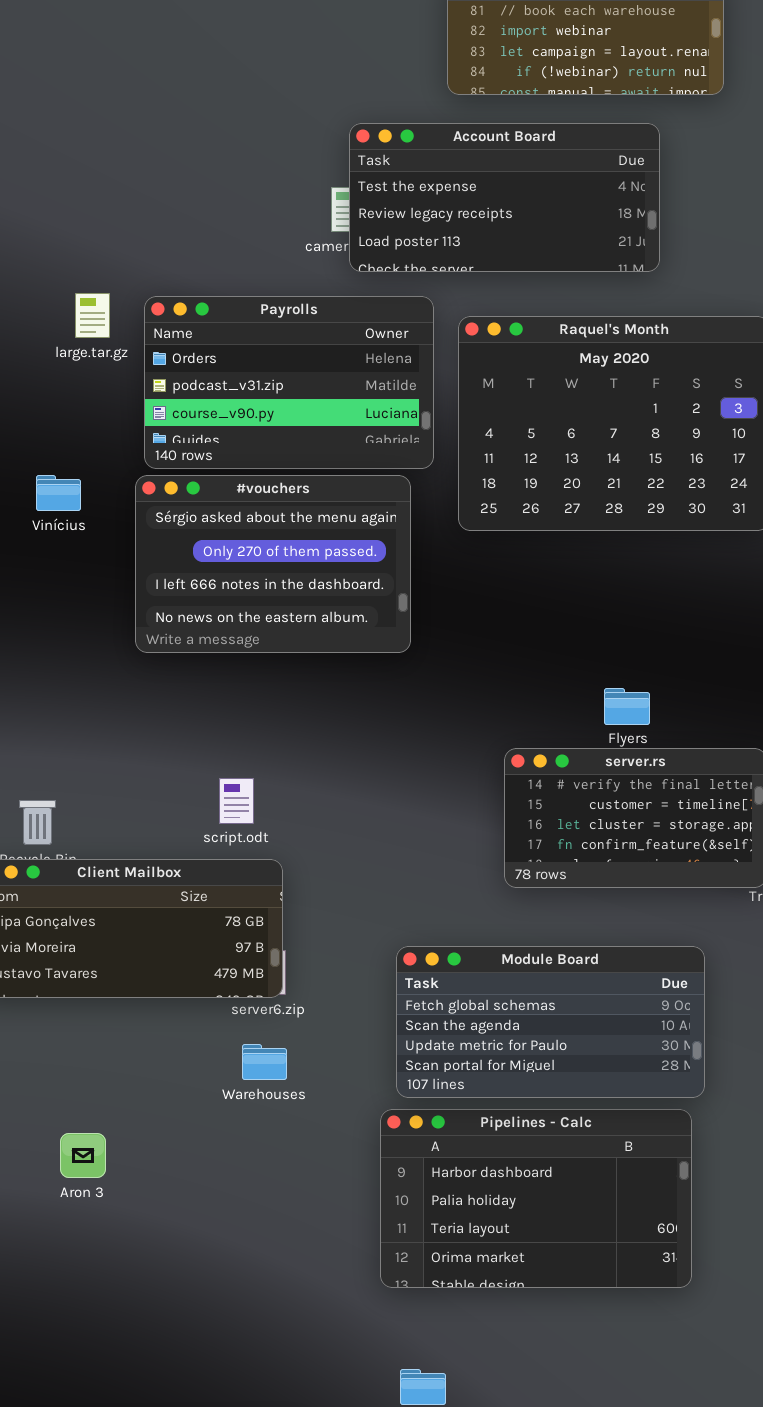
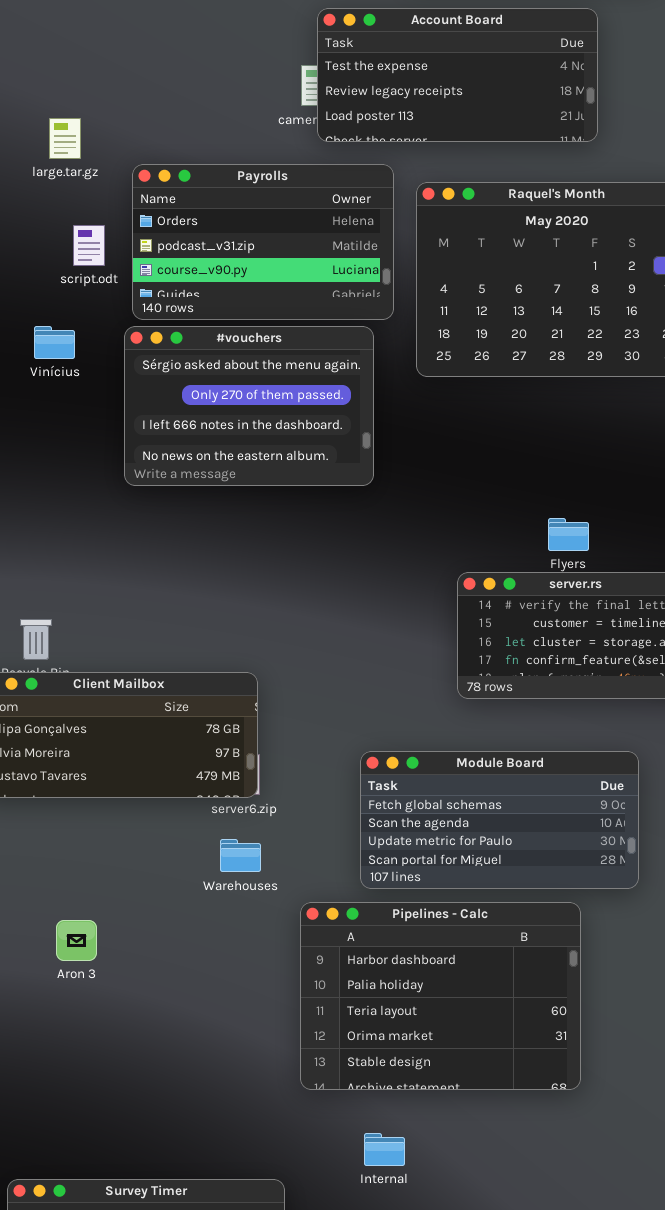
large.tar.gz: [75,293,110,338] -> [49,118,81,159], moved
script.odt: [219,778,254,824] -> [73,225,105,266], moved
Pipelines - Calc: [380,1109,692,1288] -> [300,902,581,1090], moved, resized

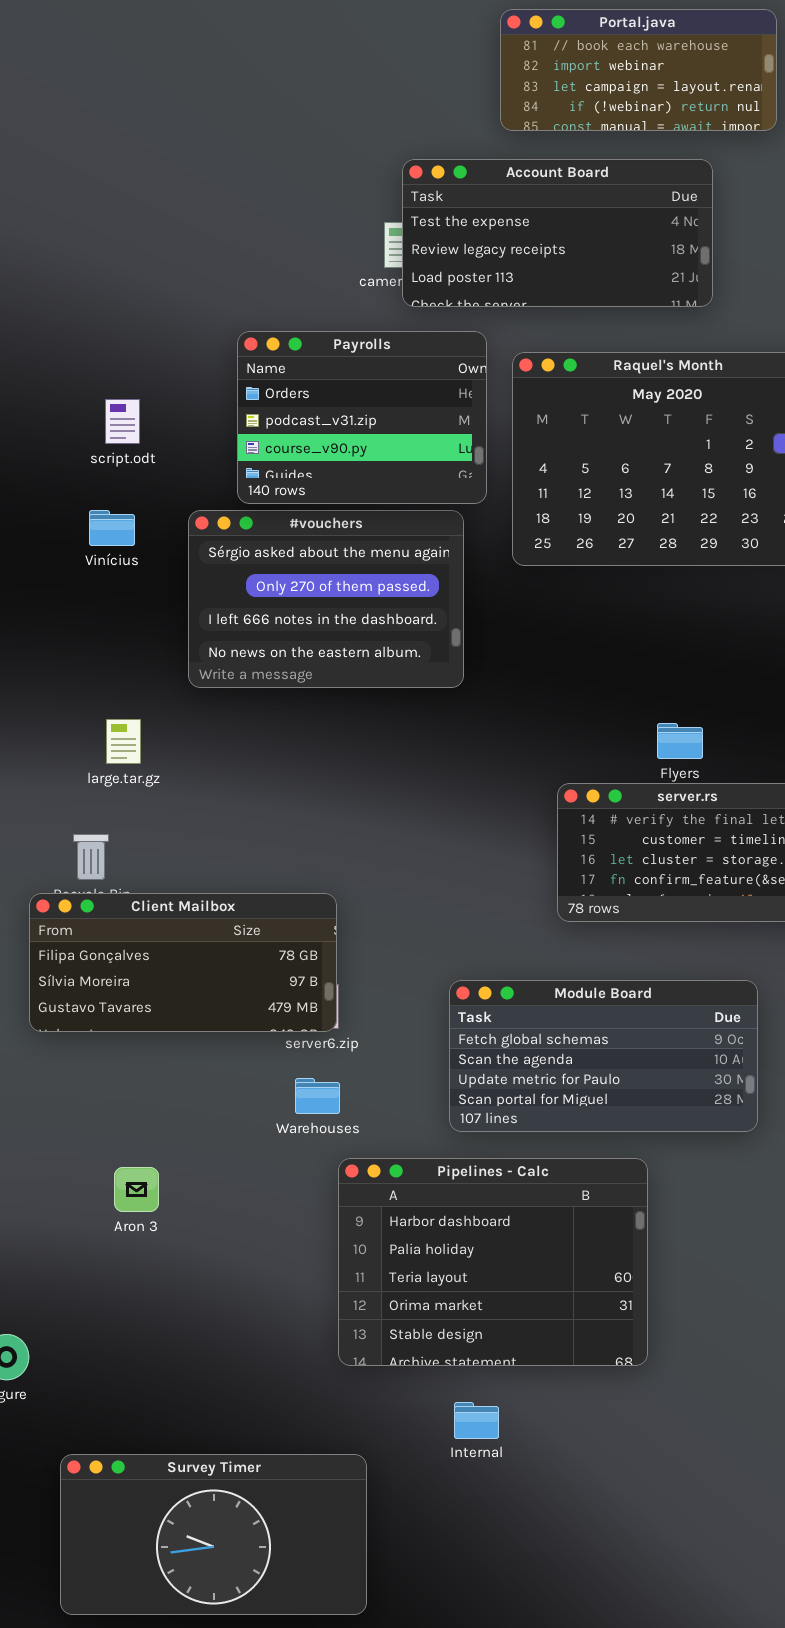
large.tar.gz: [49,118,81,159] -> [106,719,141,764], moved
Payrolls: [132,164,394,320] -> [237,331,487,504], resized
script.odt: [73,225,105,266] -> [105,399,140,444], moved
Pipelines - Calc: [300,902,581,1090] -> [338,1158,648,1366], moved

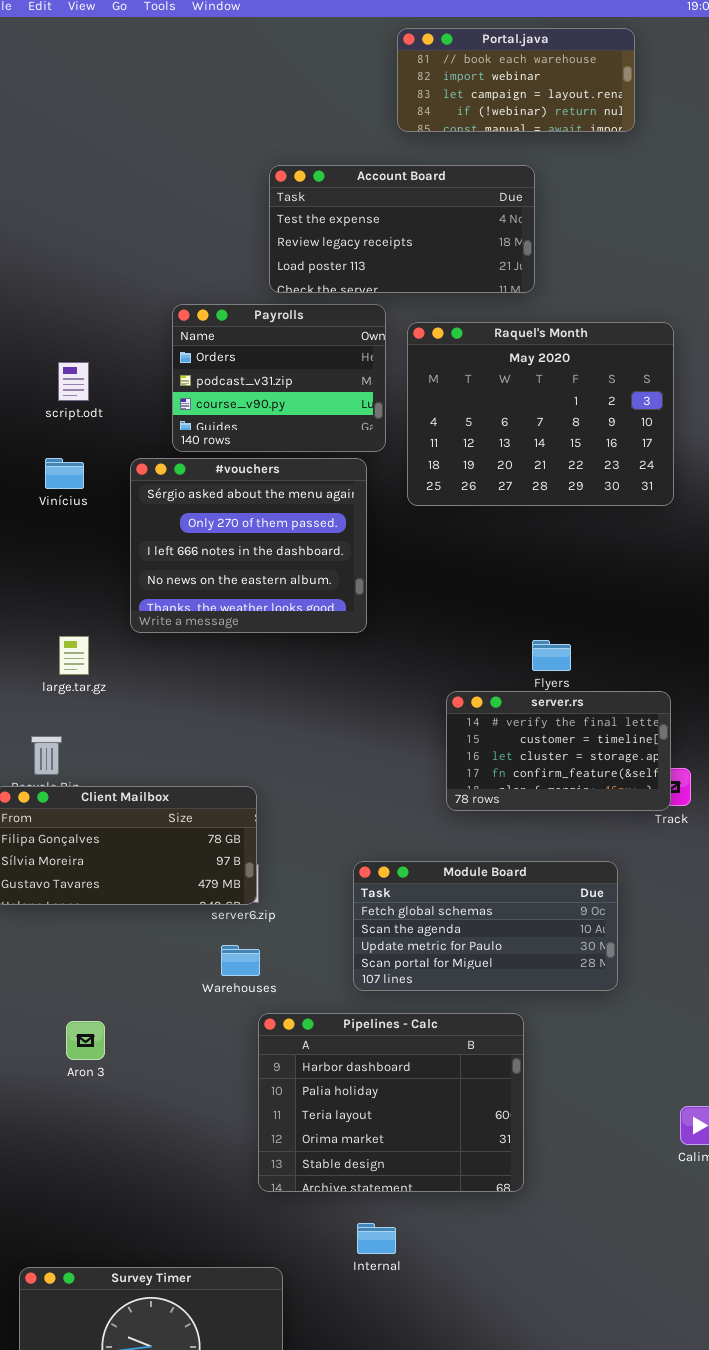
Account Board: [402,159,713,307] -> [269,165,535,293], moved
#vouchers: [188,510,464,688] -> [130,458,367,633], resized

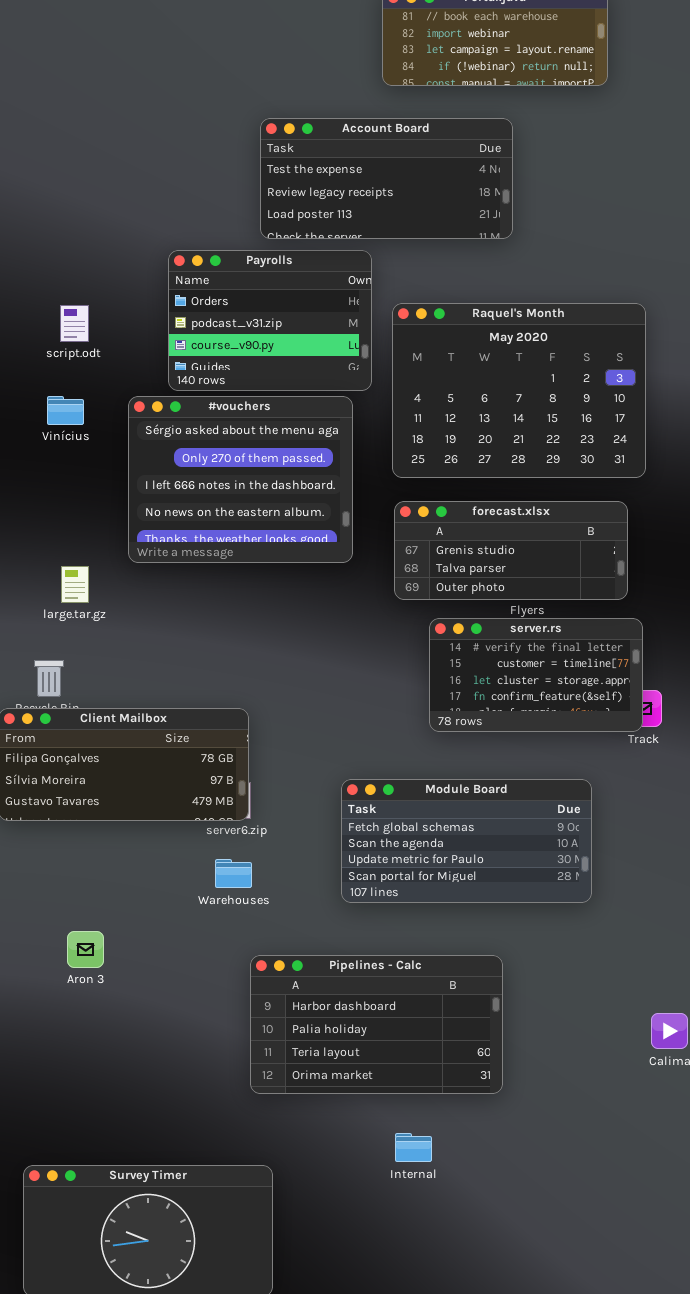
Raquel's Month: [407,322,674,506] -> [392,303,646,478], moved
forecast.xlsx: none -> [394,501,628,600], opened
Pipelines - Calc: [258,1013,524,1192] -> [250,955,503,1094], resized
Internal: [357,1223,396,1254] -> [395,1133,432,1162], moved

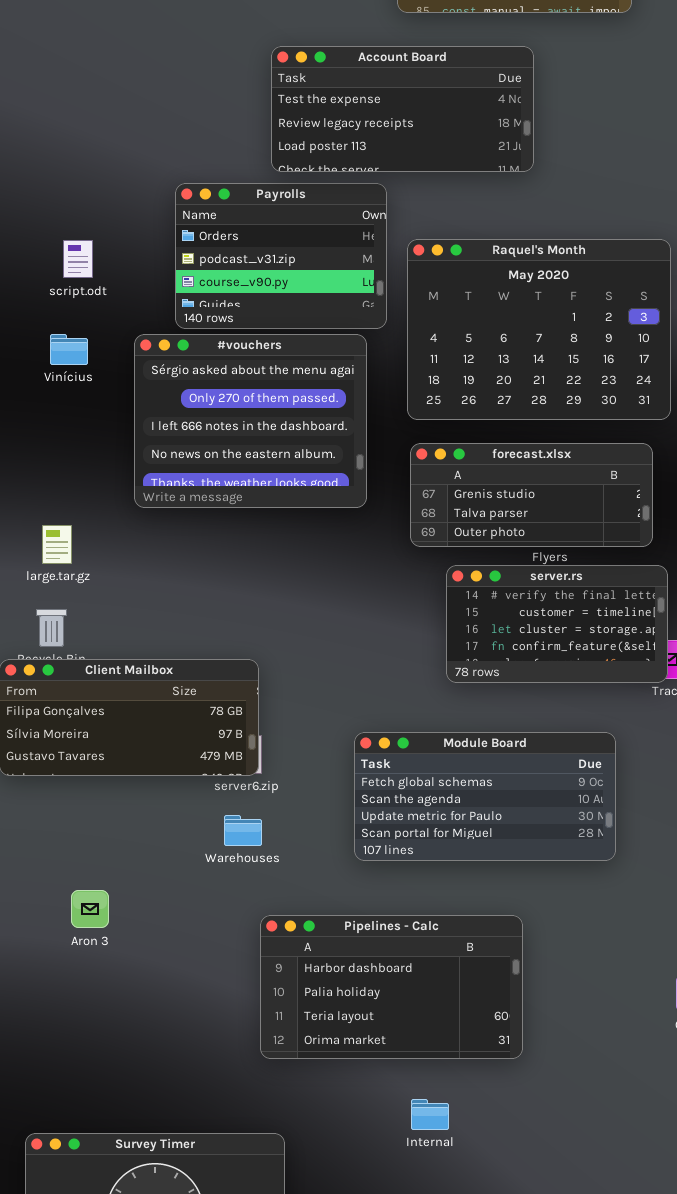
large.tar.gz: [61,566,89,603] -> [42,525,72,564], moved

